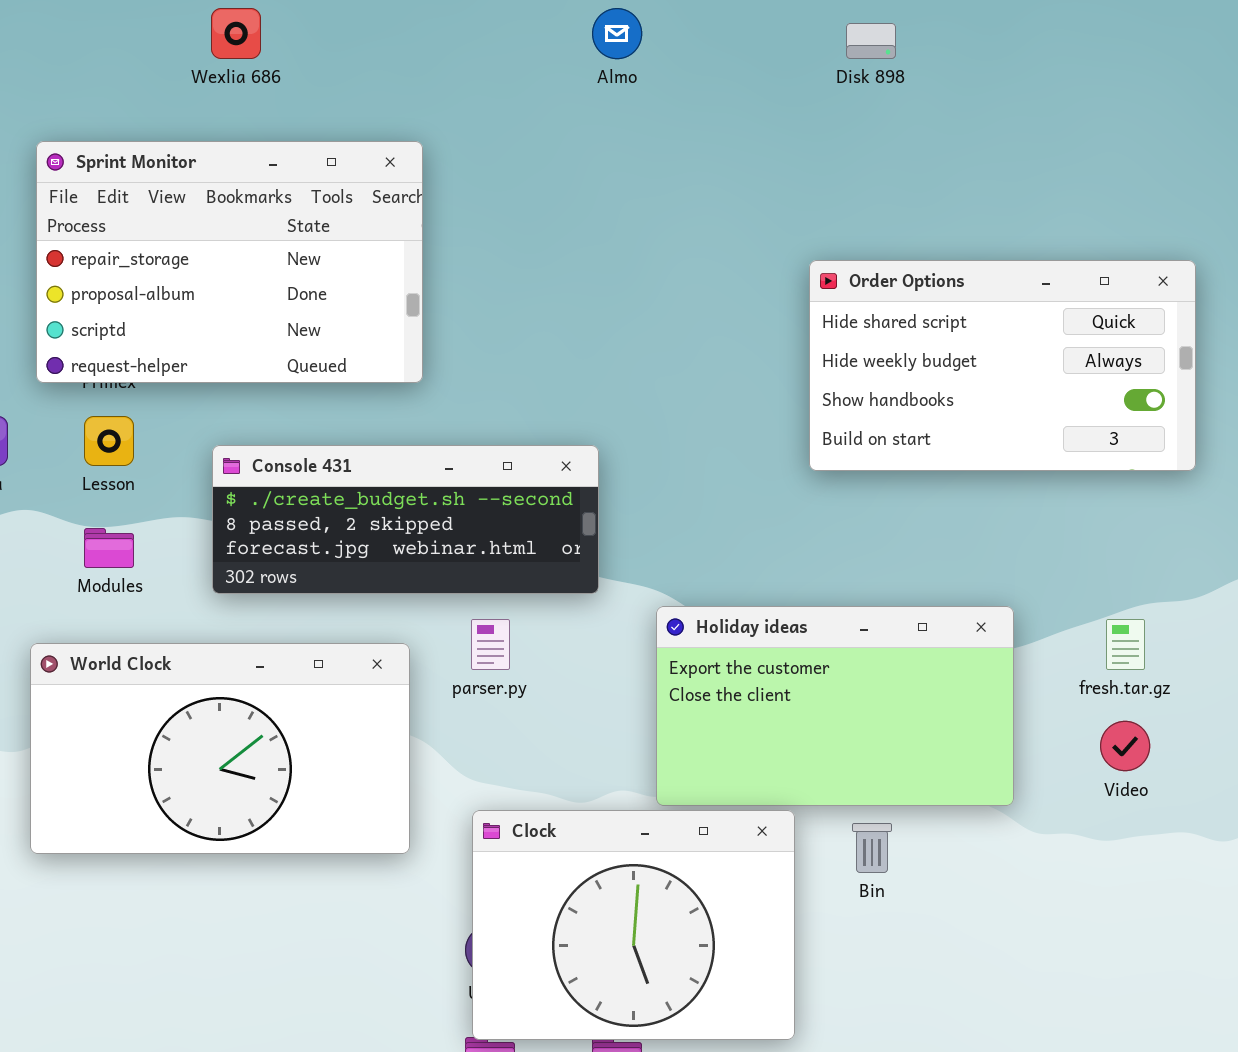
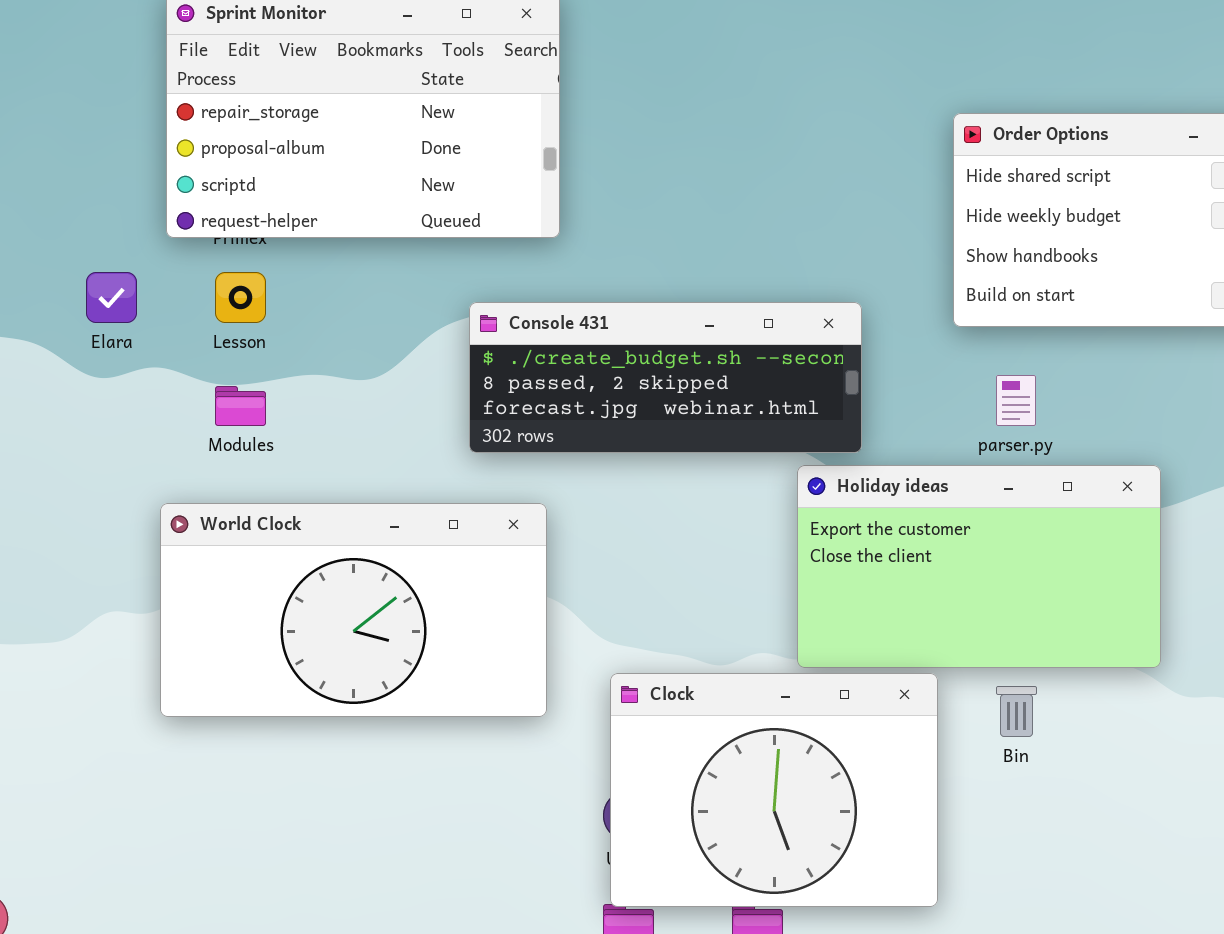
Console 431: [212,445,599,594] -> [469,302,862,453], moved
parser.py: [471,619,510,670] -> [996,375,1036,426], moved

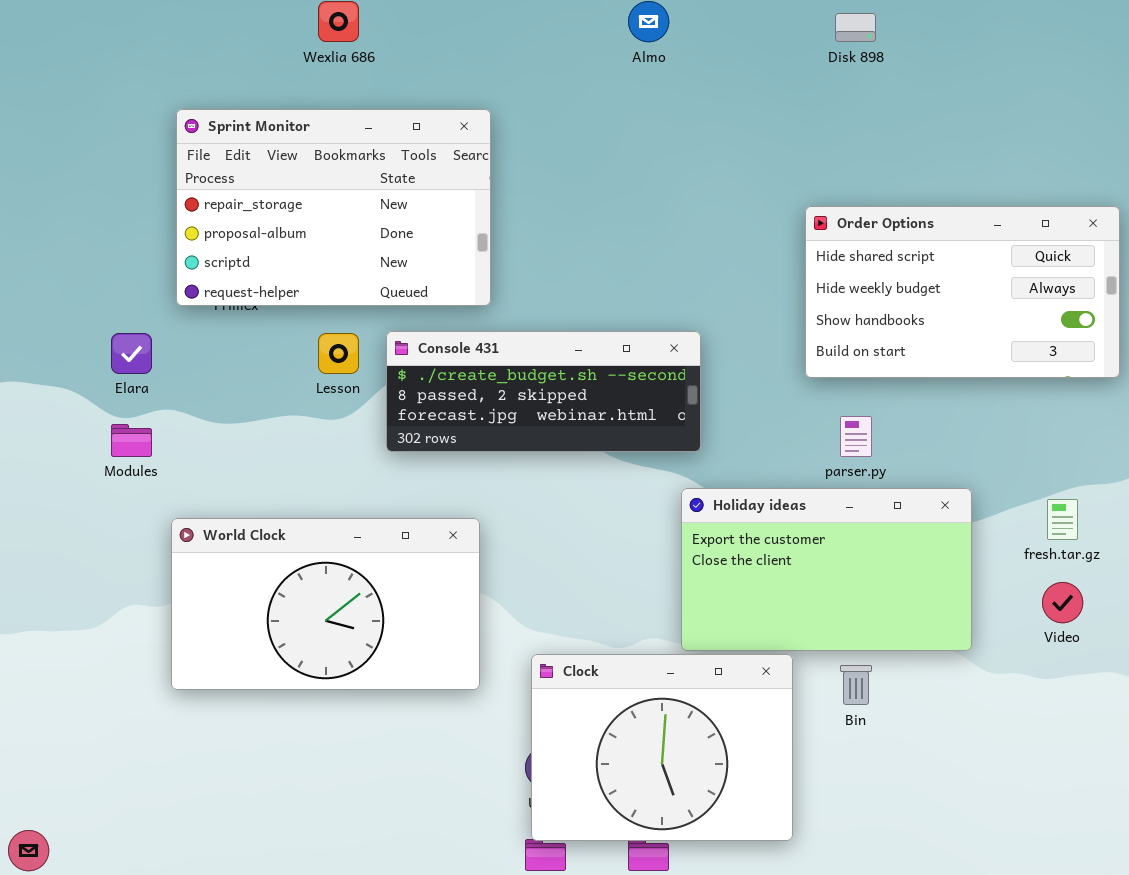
Lesson: [215,272,266,323] -> [318,333,359,374], moved
Console 431: [469,302,862,453] -> [386,331,701,452], moved
Modules: [215,386,266,426] -> [111,424,152,457], moved

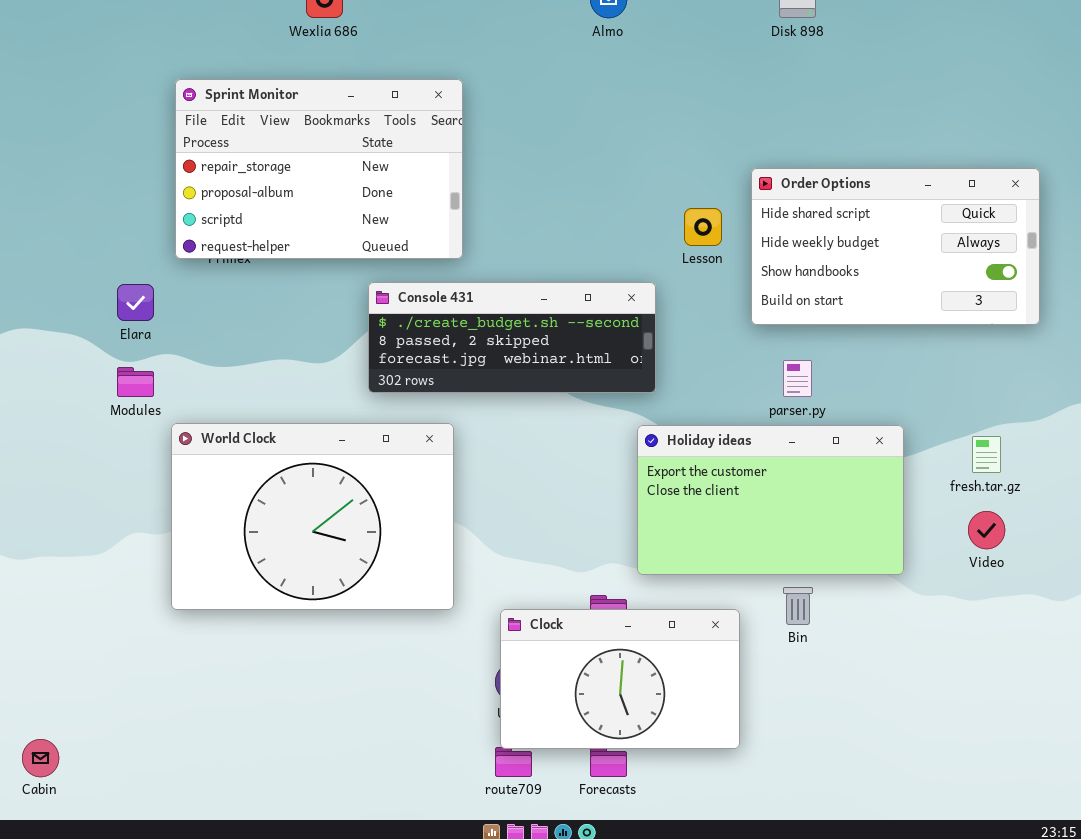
Lesson: [318,333,359,374] -> [684,208,722,246], moved
World Clock: [171,518,480,690] -> [171,423,454,610], resized
Clock: [531,654,793,841] -> [500,609,740,749], resized

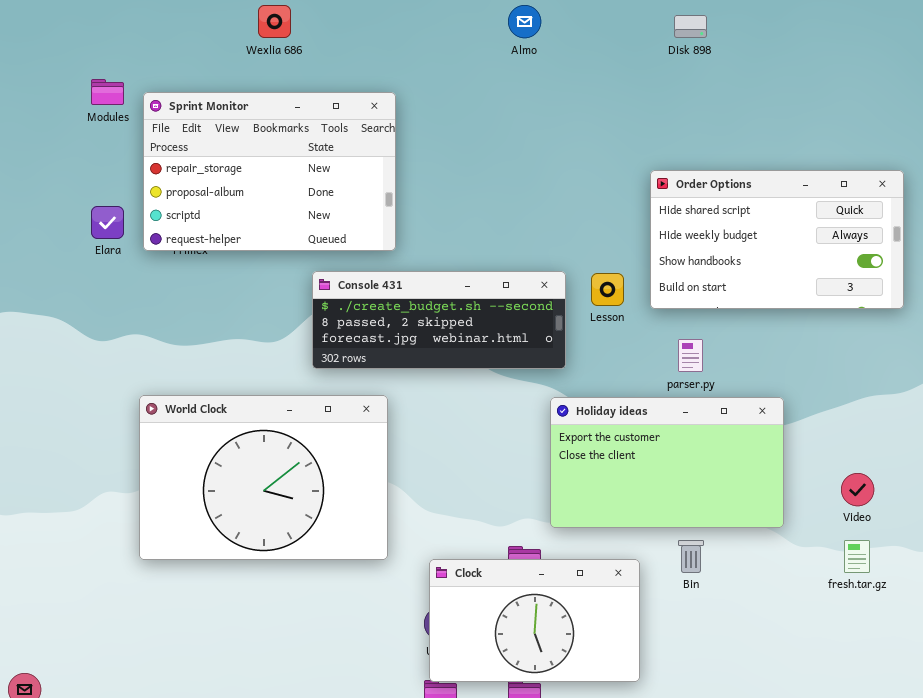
Lesson: [684,208,722,246] -> [591,273,624,306], moved
Elara: [117,284,154,321] -> [91,206,124,239], moved
Modules: [117,367,154,397] -> [91,79,124,105], moved
fresh.tar.gz: [972,436,1001,473] -> [844,540,870,573], moved

